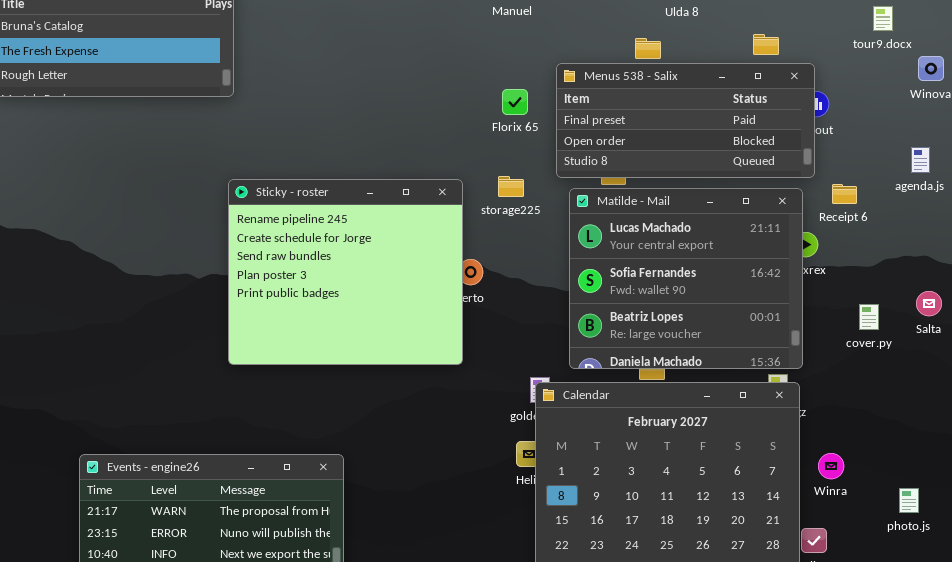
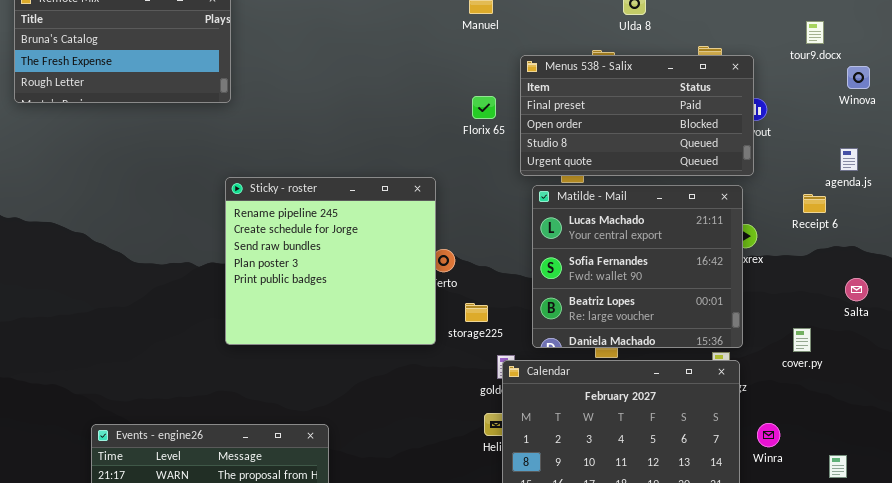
Menus 538 - Salix: [556,63,815,178] -> [520,55,754,176], resized
storage225: [498,176,524,197] -> [465,303,488,322], moved
Receipt 6: [832,184,857,204] -> [803,194,826,213], moved
cover.py: [859,304,879,330] -> [793,328,811,352], moved

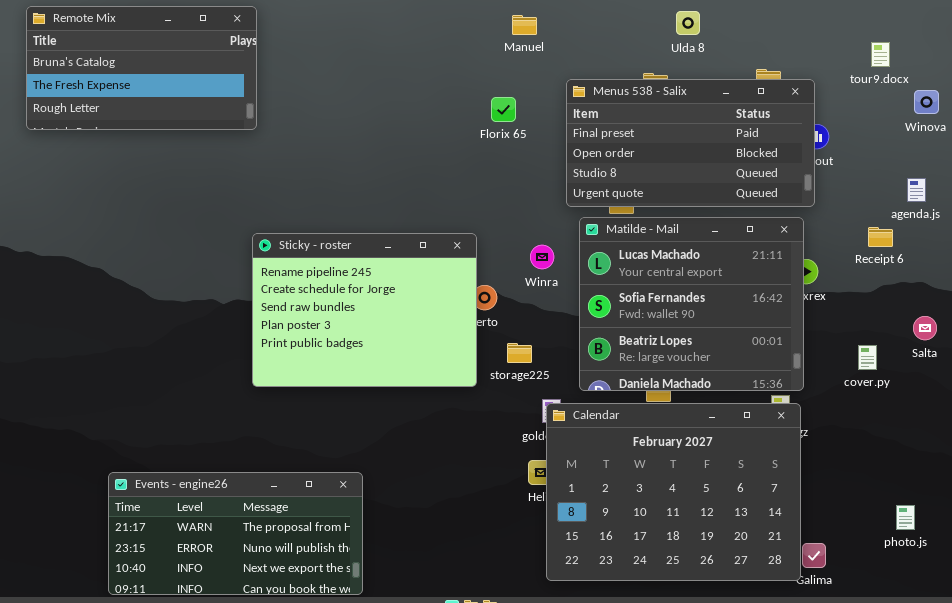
Florix 65: [472,96,496,119] -> [491,97,516,122], moved
Sticky - roster: [225,177,436,345] -> [252,233,477,387], resized
cover.py: [793,328,811,352] -> [858,345,877,370], moved
Winra: [757,423,780,447] -> [530,245,554,269], moved

